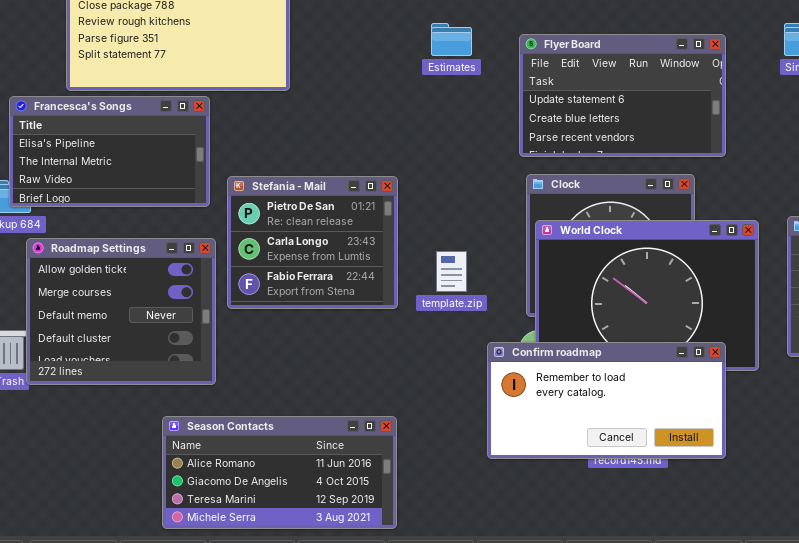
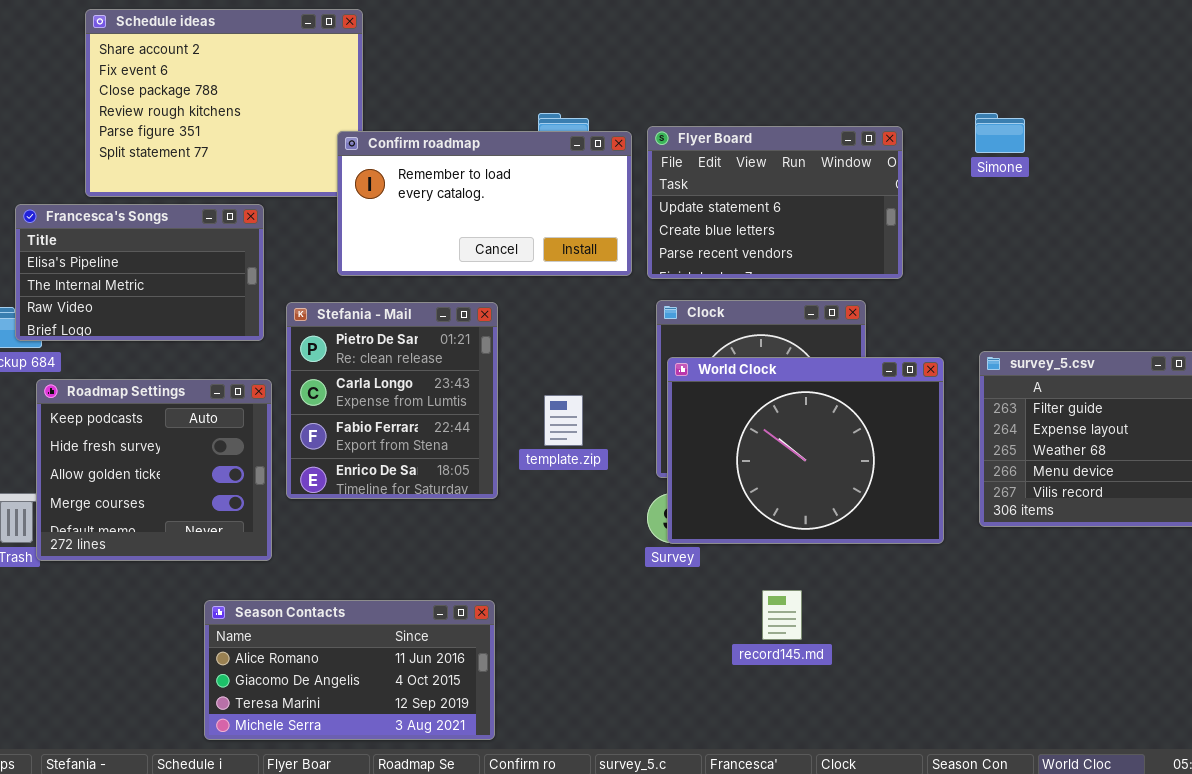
Stefania - Mail: [227,176,398,309] -> [286,302,498,499], resized
Roadmap Settings: [26,238,216,385] -> [36,379,272,561], scrolled up 2 rows
Confirm roadmap: [487,342,726,459] -> [337,131,632,276], moved

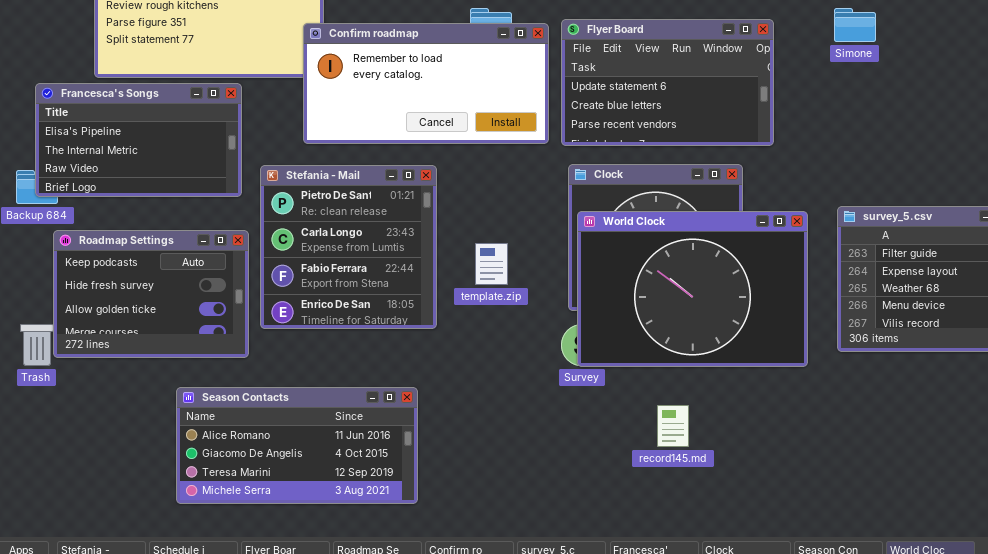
Roadmap Settings: [36,379,272,561] -> [53,230,249,358], resized
Season Contacts: [204,600,495,740] -> [176,387,418,504], moved

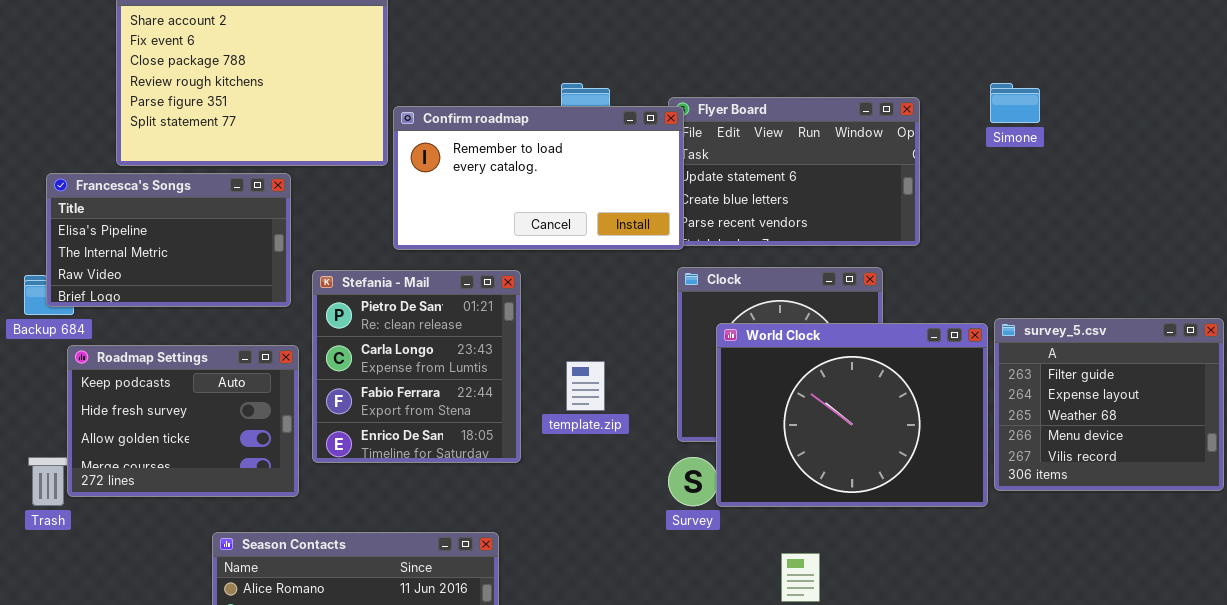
Confirm roadmap: [303,23,549,144] -> [393,106,684,250], moved
World Clock: [577,211,808,367] -> [716,323,988,507], moved

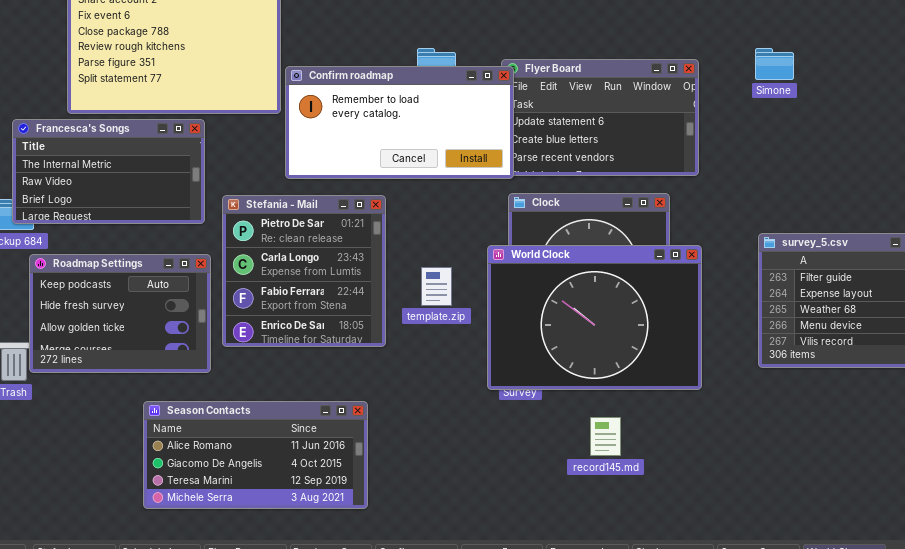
Francesca's Songs: [46,173,291,307] -> [12,119,205,224], scrolled down 1 row
World Clock: [716,323,988,507] -> [487,245,702,390], moved

